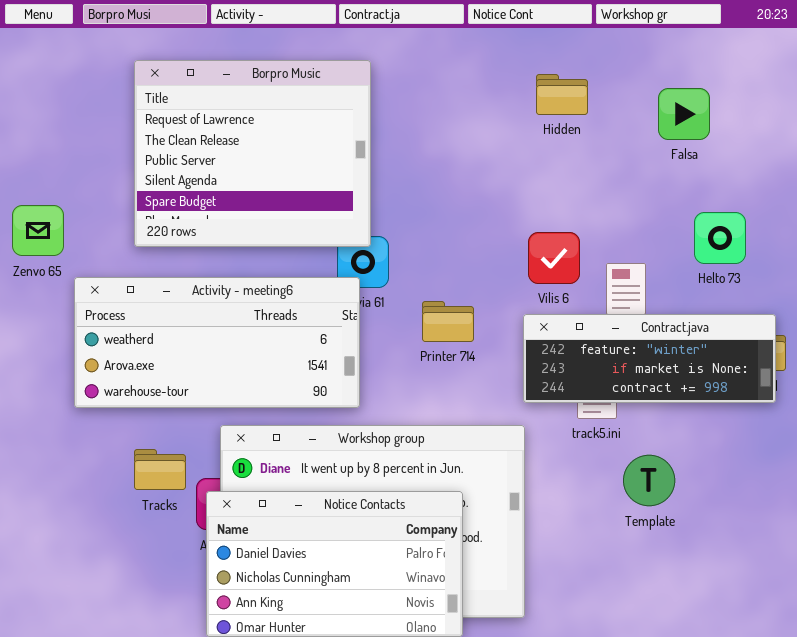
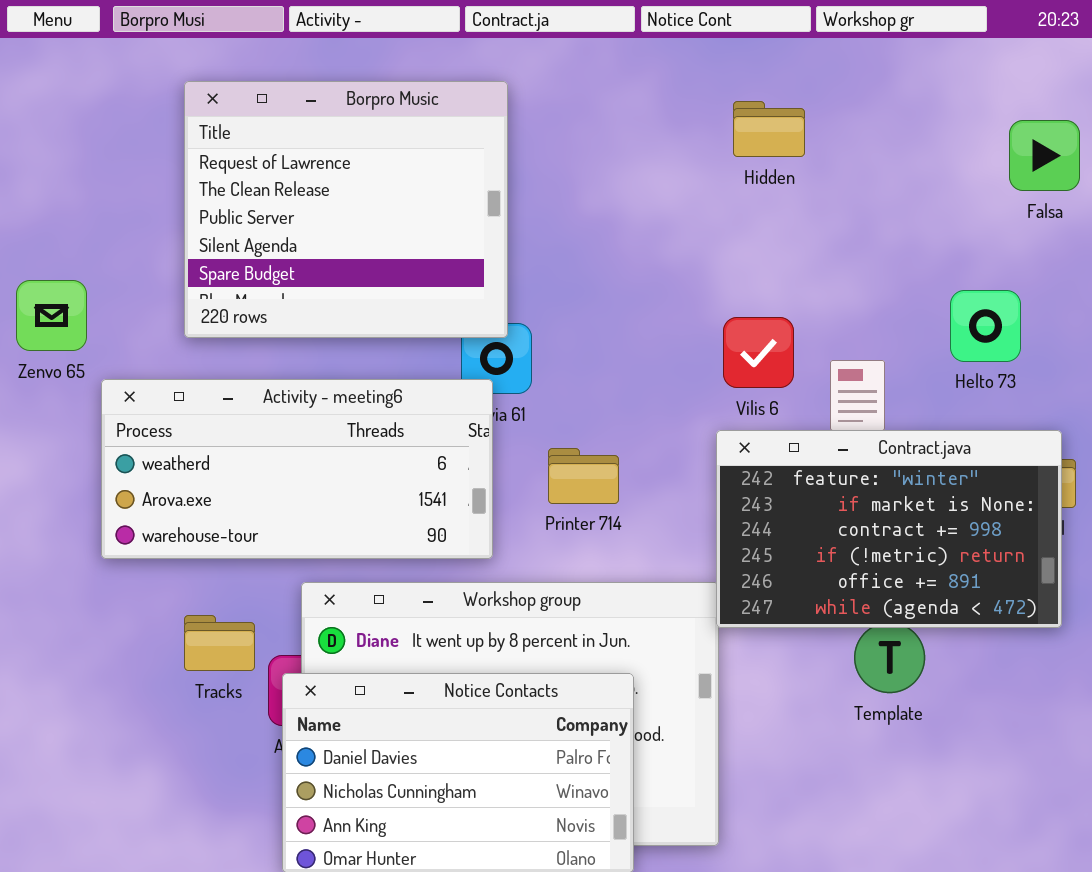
Falsa: [658,88,710,140] -> [1009,120,1080,191], moved
Printer 714: [422,301,474,342] -> [548,448,619,504], moved
Contract.java: [523,314,776,403] -> [716,430,1062,628], resized

